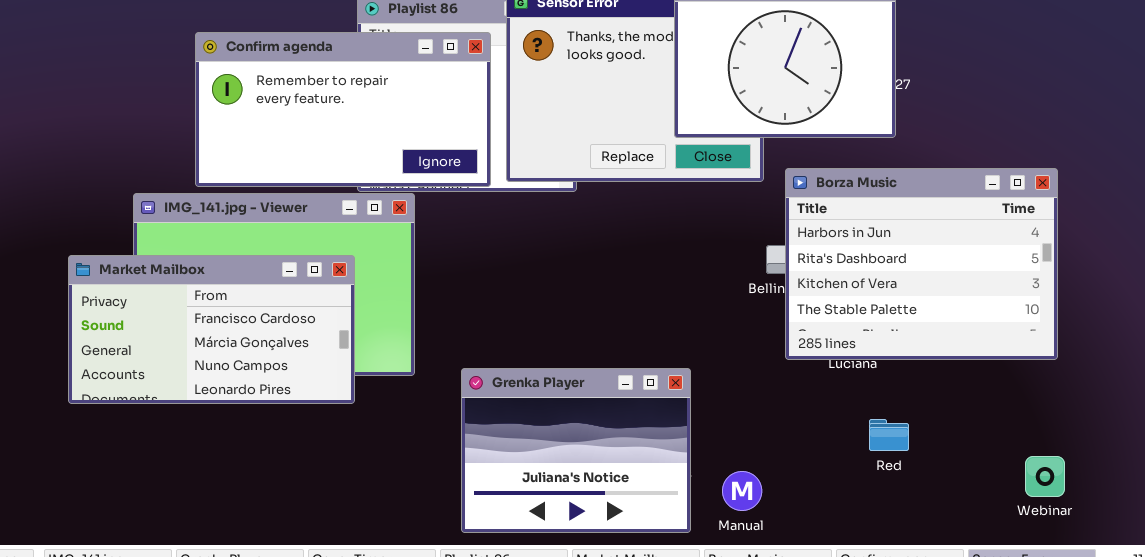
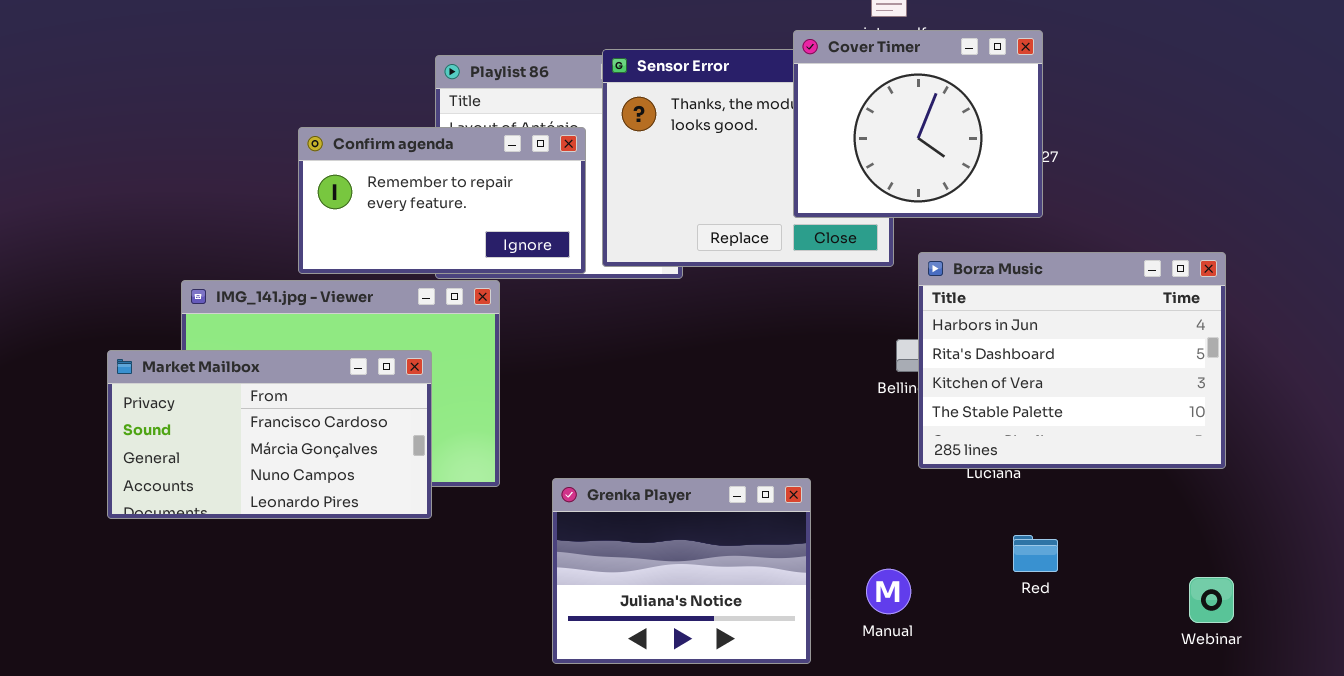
Confirm agenda: [195,32,491,187] -> [298,127,586,274], resized
Manual: [722,471,762,511] -> [866,569,911,614], moved

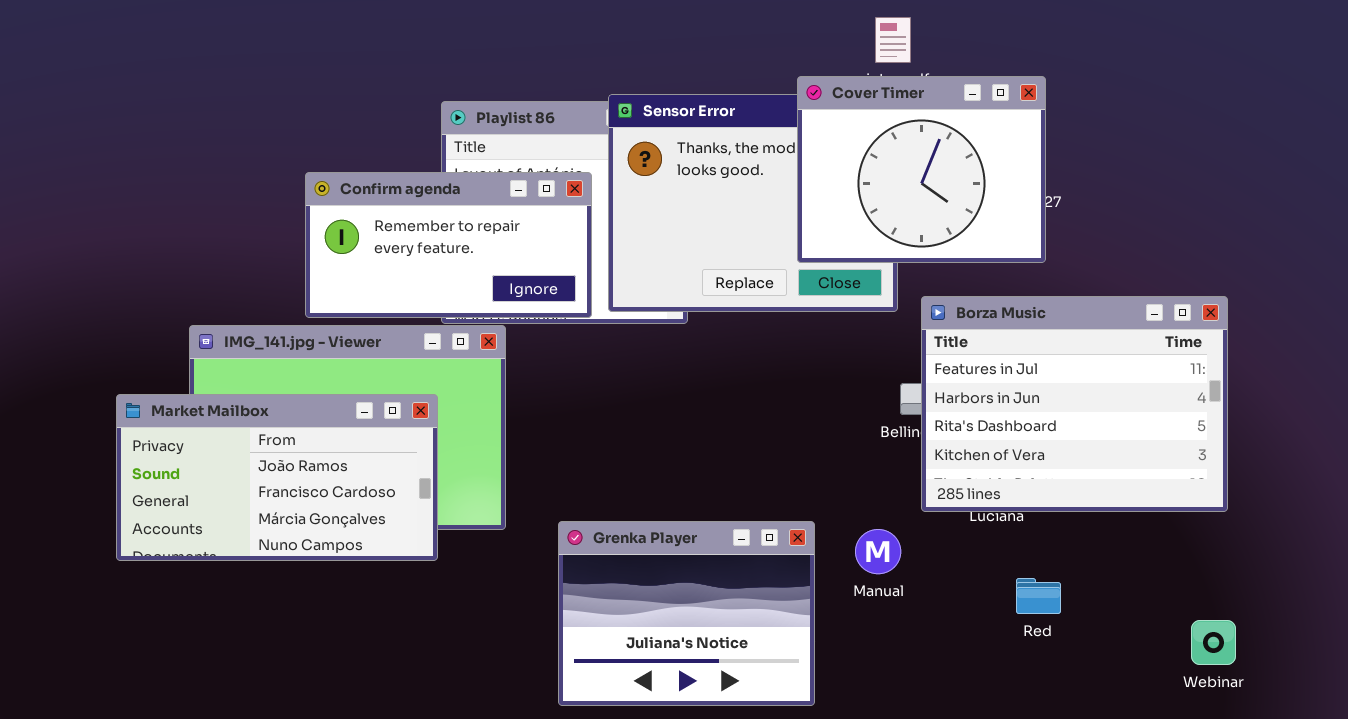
Borza Music: [918,252,1226,469] -> [921,296,1228,512], scrolled up 1 row
Market Mailbox: [107,350,432,519] -> [116,394,438,561], scrolled up 1 row
Manual: [866,569,911,614] -> [855,529,901,574], moved

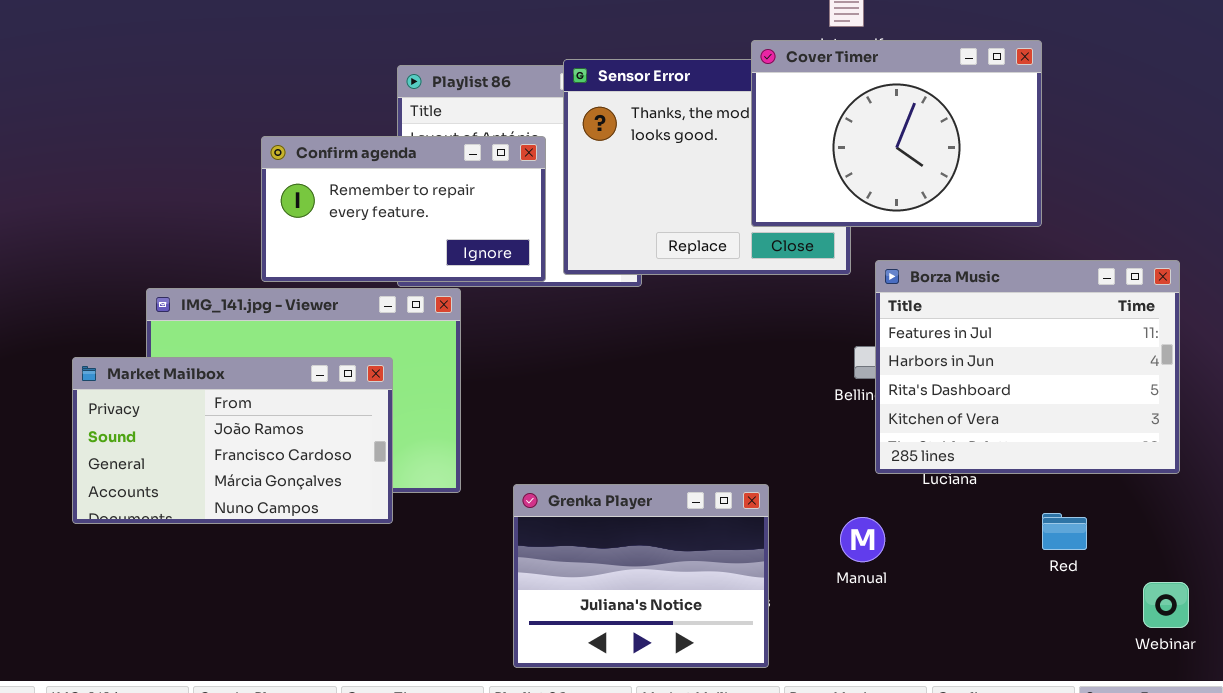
Cover Timer: [797,76,1046,263] -> [751,40,1042,227], resized
Manual: [855,529,901,574] -> [840,517,885,562], moved
Red: [1016,578,1061,614] -> [1042,513,1087,550], moved

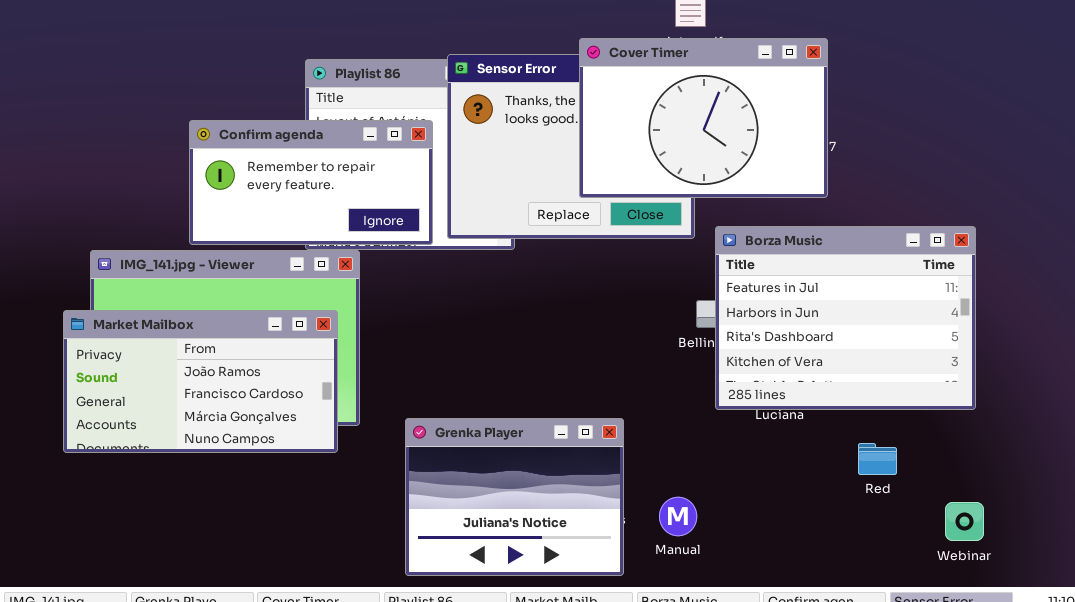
Cover Timer: [751,40,1042,227] -> [579,38,828,198], moved
Market Mailbox: [72,357,393,524] -> [63,310,338,453], moved
Manual: [840,517,885,562] -> [659,497,697,536], moved

